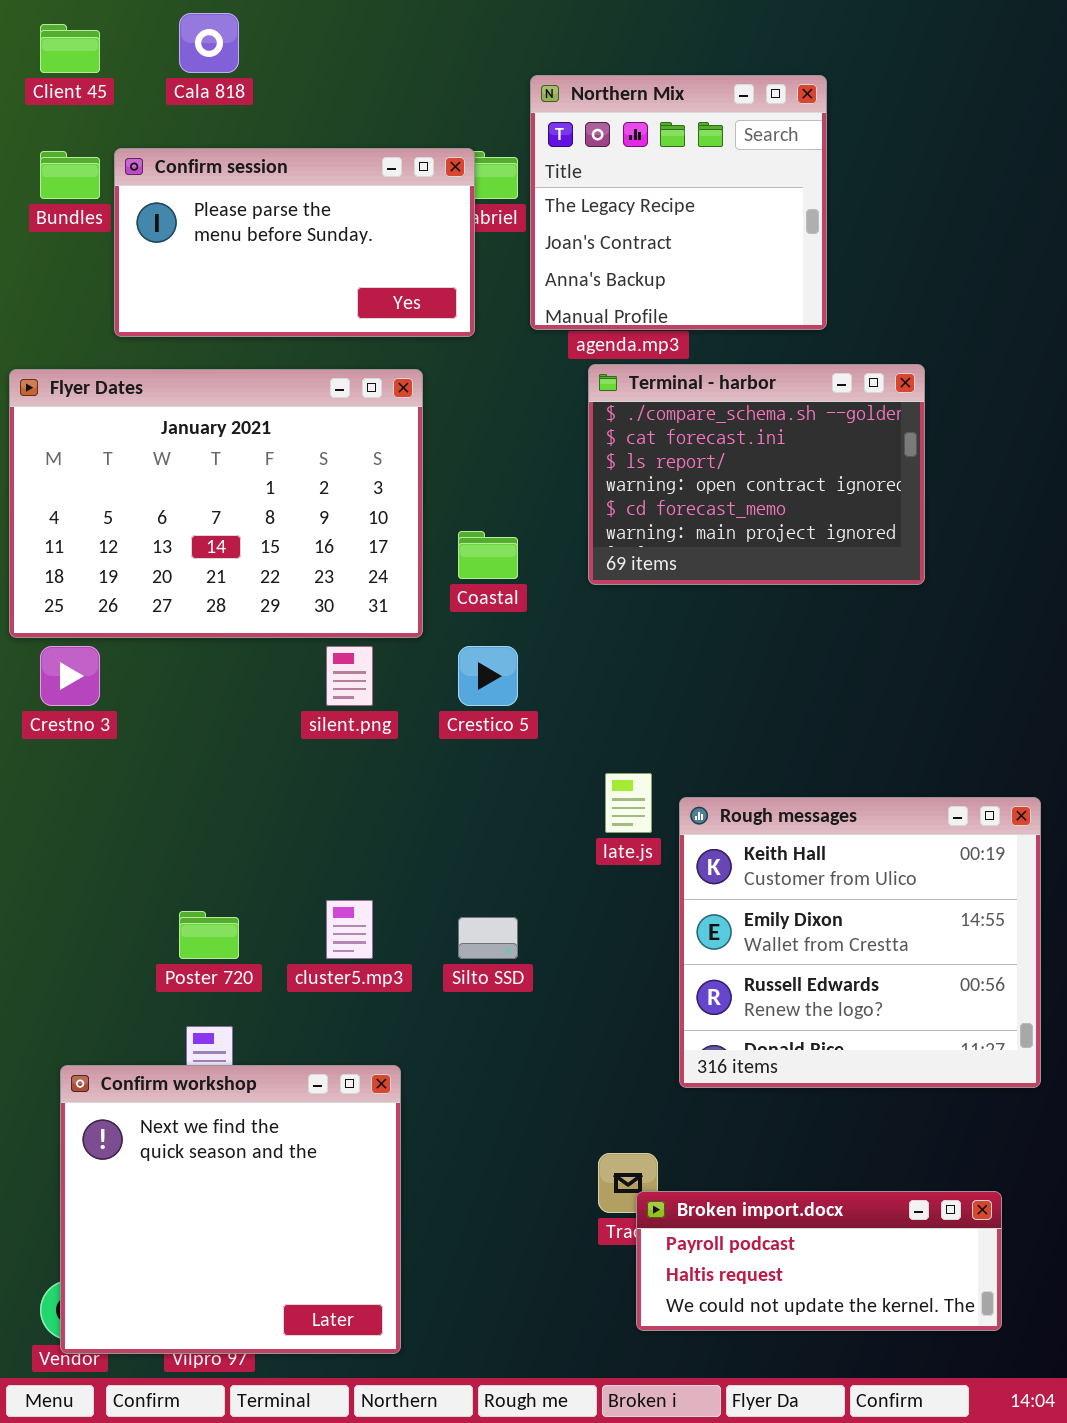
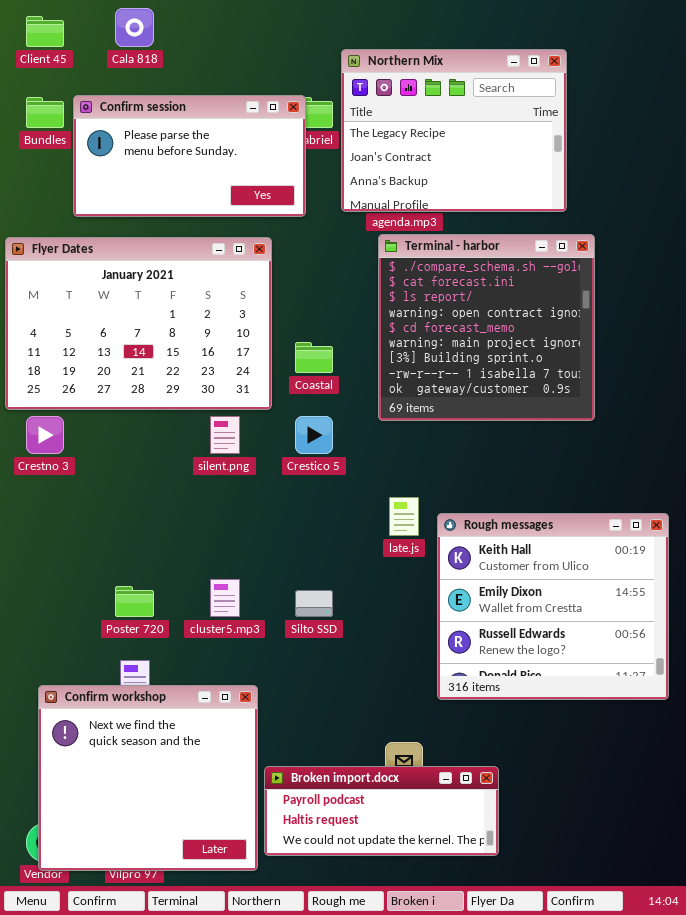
Northern Mix: [530,75,827,330] -> [341,49,567,212], resized
Terminal - harbor: [588,364,925,585] -> [378,234,595,421], resized
Broken import.docx: [636,1191,1002,1331] -> [264,766,499,856], moved

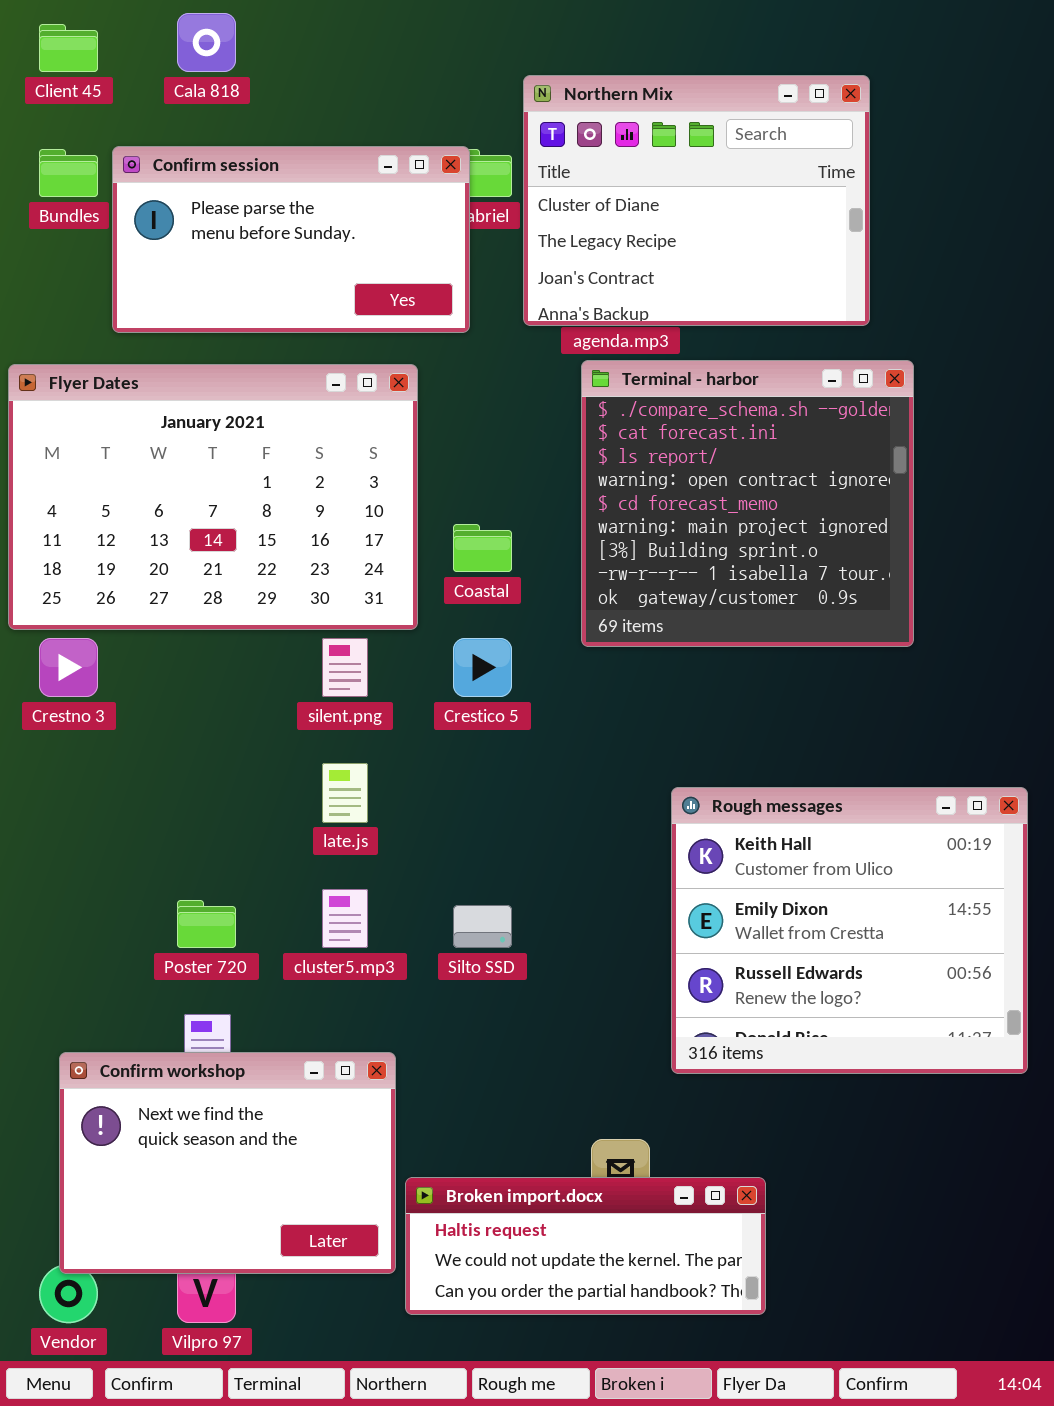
Northern Mix: [341,49,567,212] -> [523,75,870,326], scrolled up 1 row
late.js: [389,497,419,536] -> [322,763,368,823], moved
Confirm workshop: [38,685,258,871] -> [59,1052,396,1274], resized
Broken import.docx: [264,766,499,856] -> [405,1177,766,1315], scrolled down 1 row

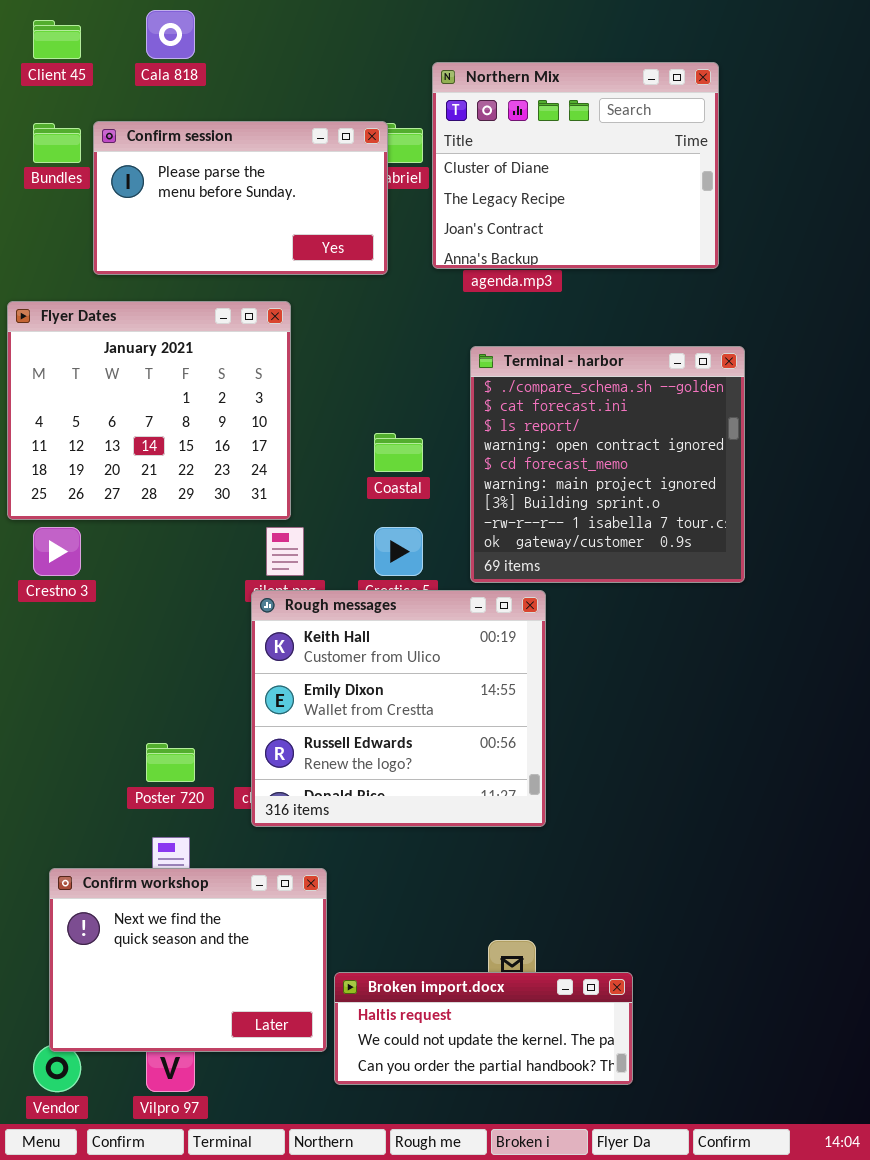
Terminal - harbor: [581,360,914,647] -> [470,346,745,583], moved
Flyer Dates: [8,364,418,630] -> [7,301,291,520], resized
Rough messages: [671,787,1028,1074] -> [251,590,546,827], moved

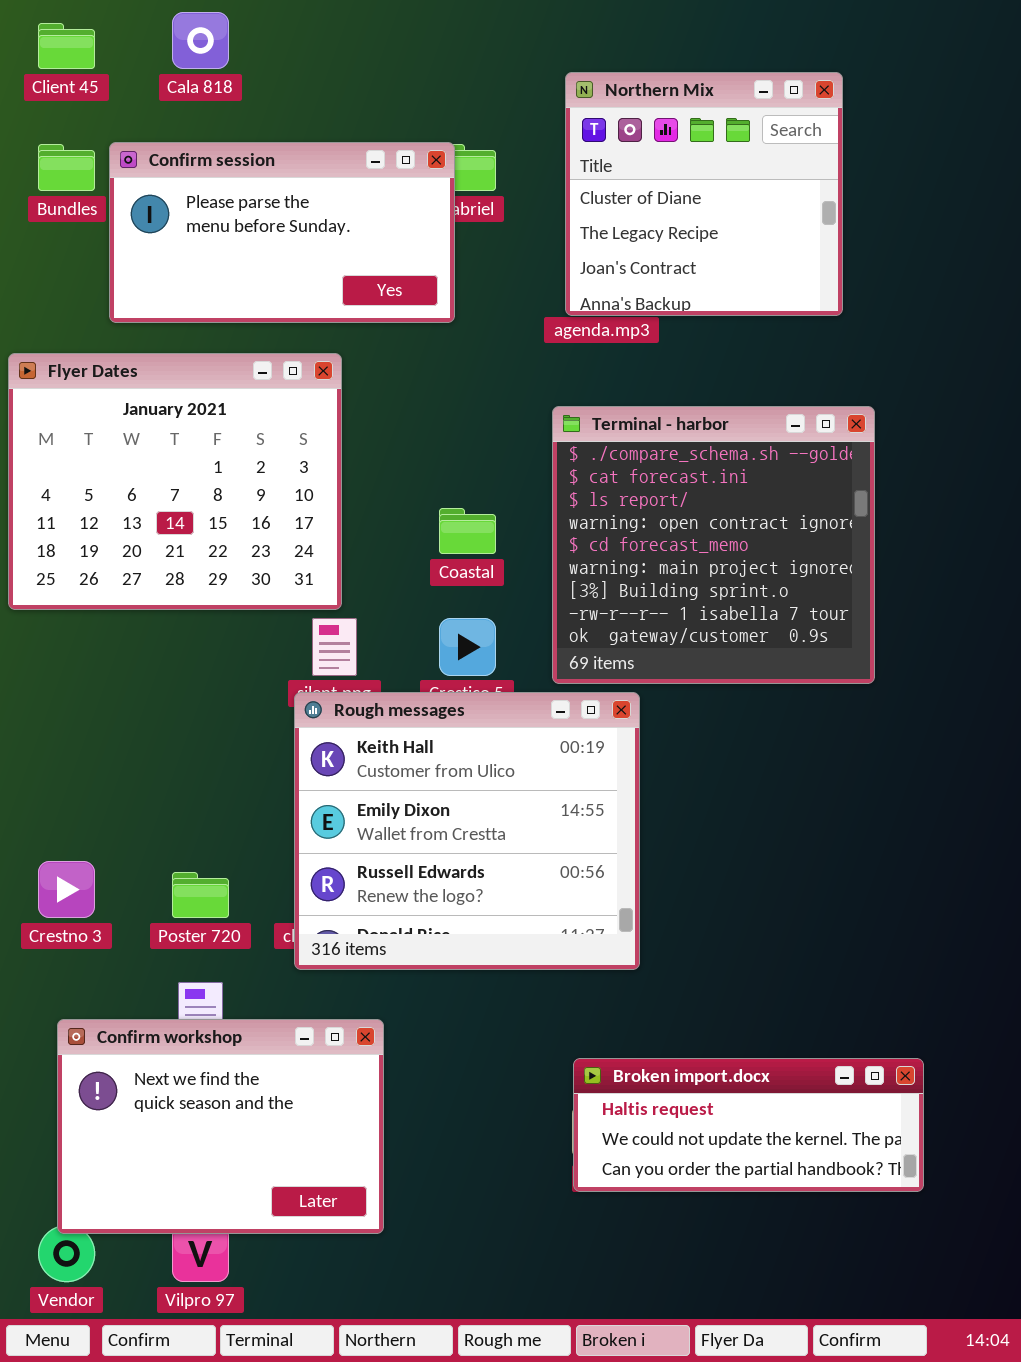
Northern Mix: [432,62,719,269] -> [565,72,843,316], resized
Crestno 3: [33,527,81,576] -> [38,861,95,918], moved
Broken import.docx: [334,972,633,1085] -> [573,1058,924,1192], moved

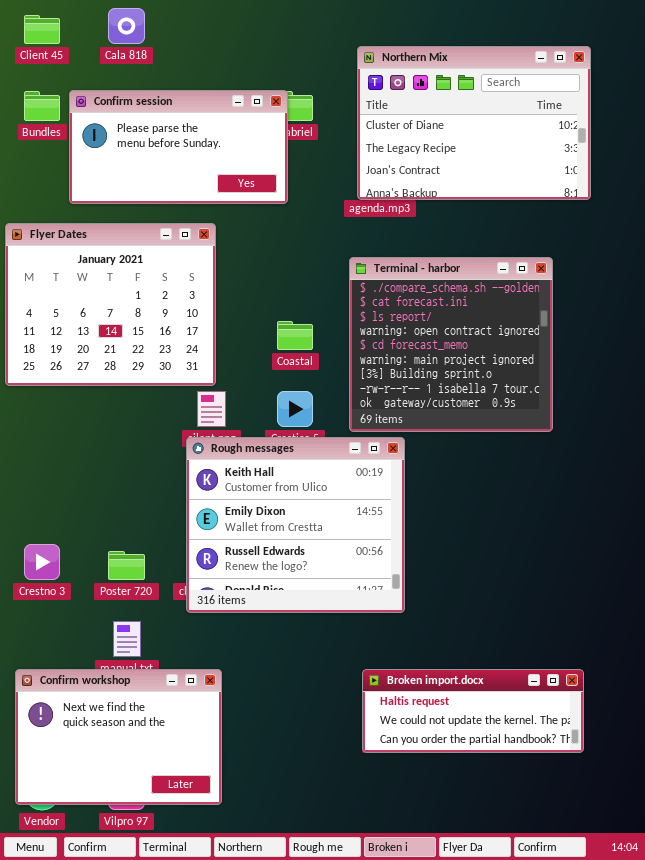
Northern Mix: [565,72,843,316] -> [357,46,591,200], resized
Confirm workshop: [57,1019,384,1234] -> [15,669,222,805], moved

